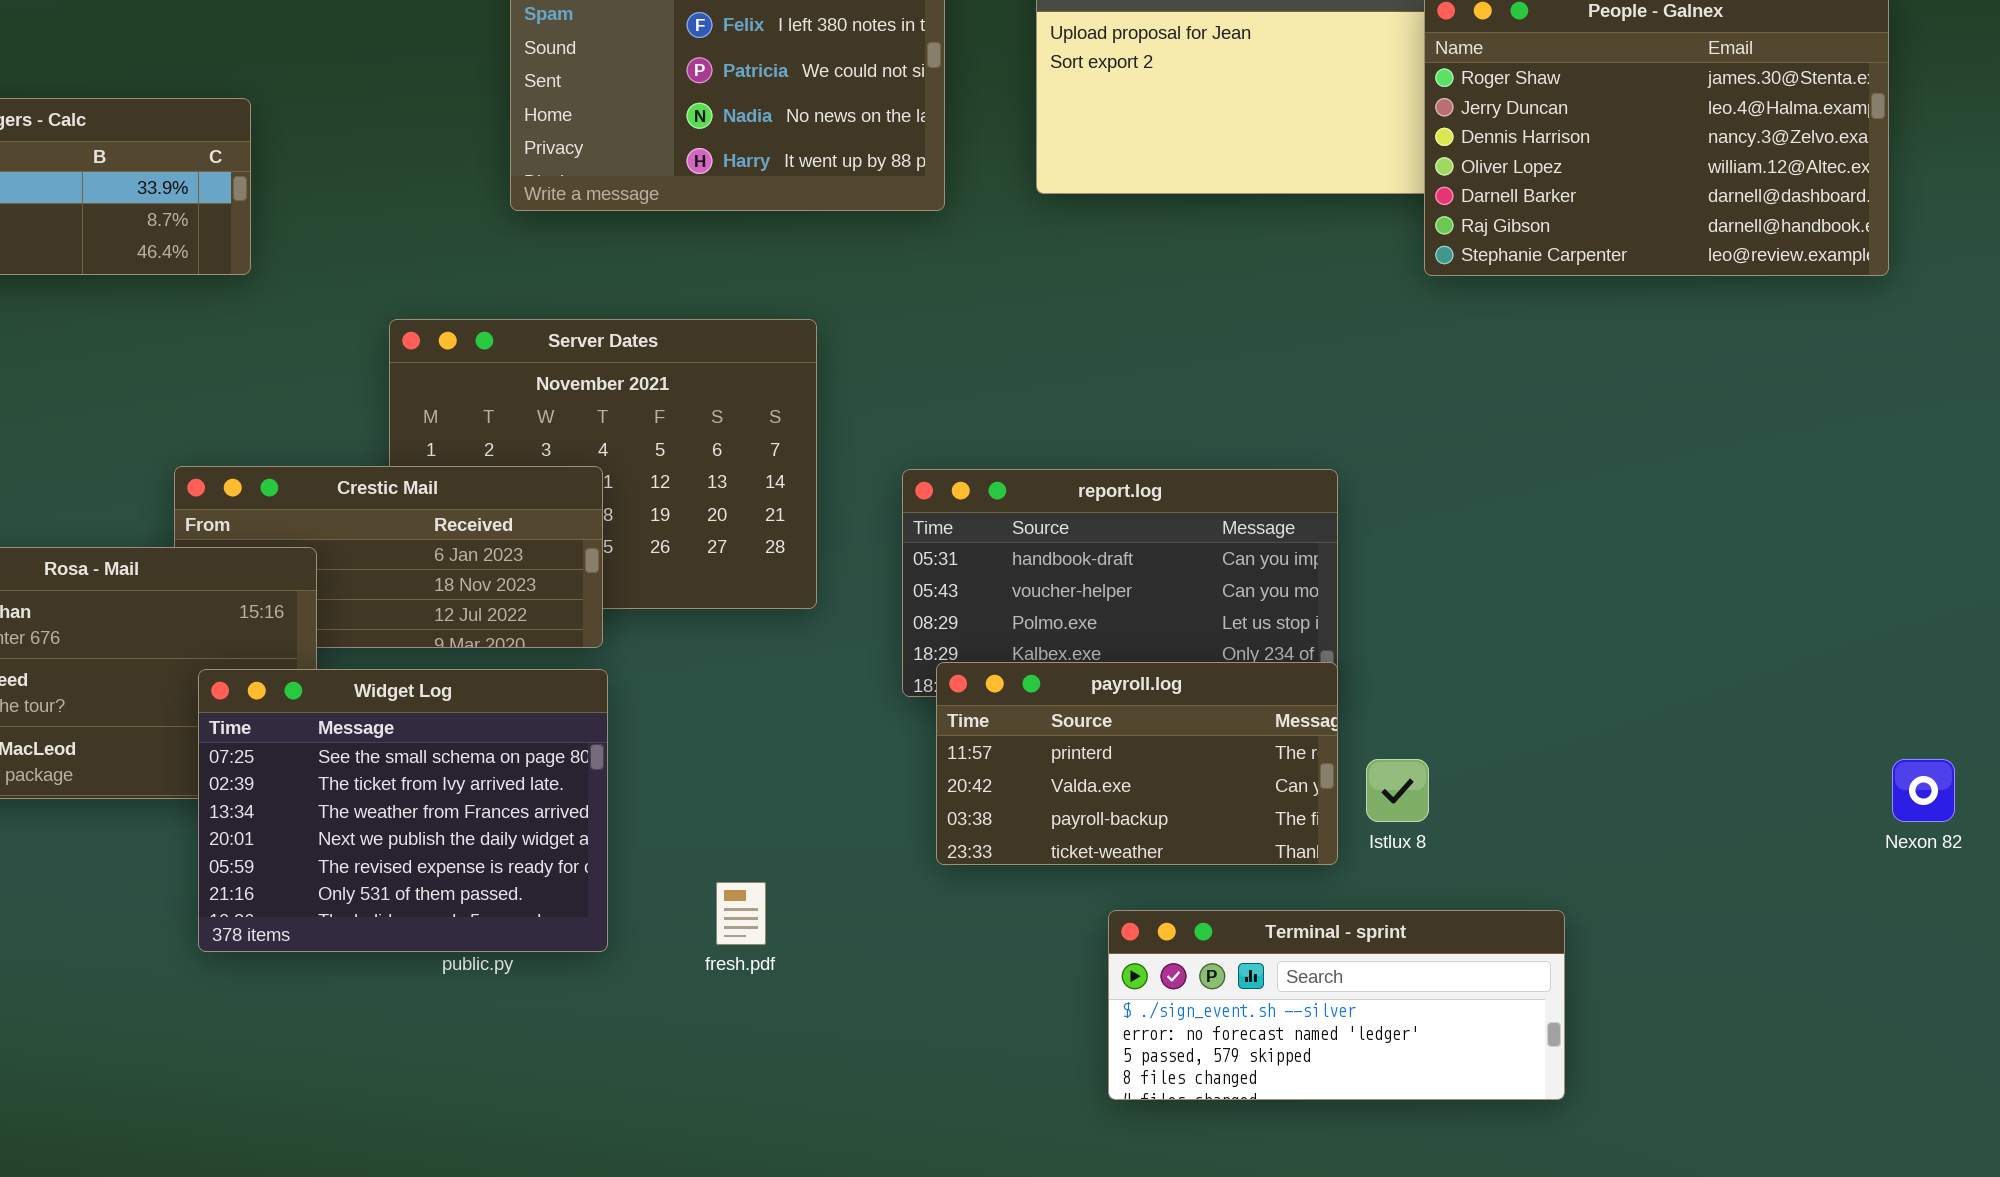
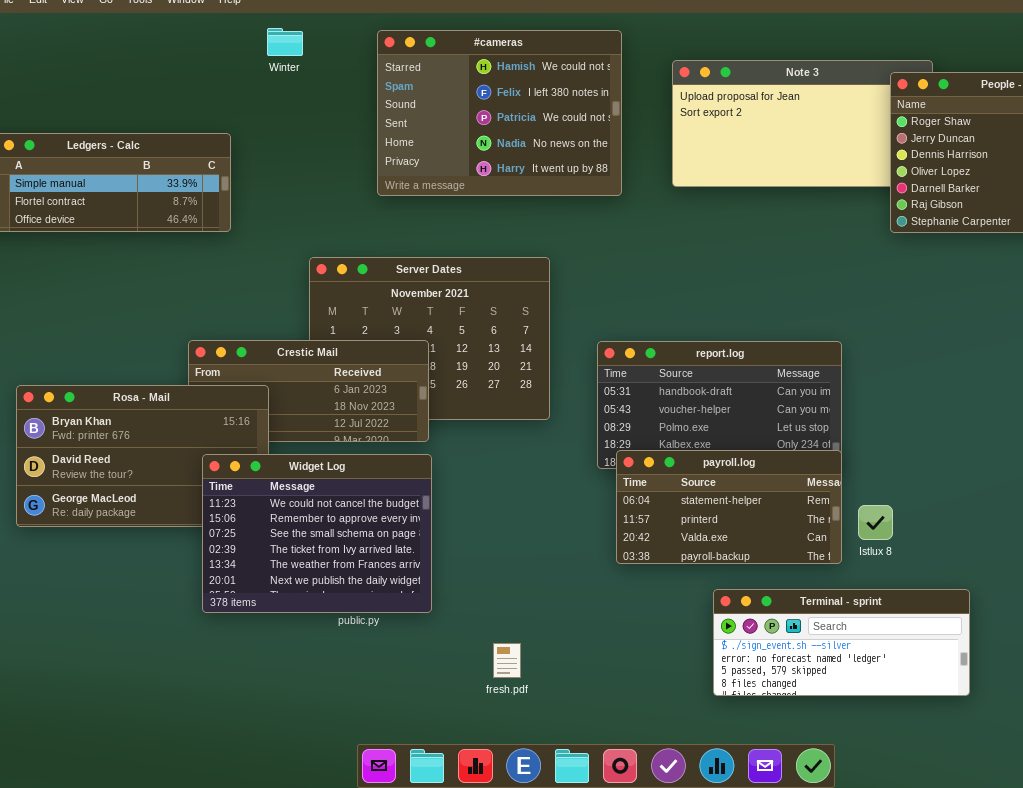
payroll.log: [936,662,1338,865] -> [616,450,842,564], scrolled up 1 row
Widget Log: [198,669,608,952] -> [202,454,432,613], scrolled up 2 rows
fresh.pdf: [716,882,766,945] -> [493,643,521,678], moved

